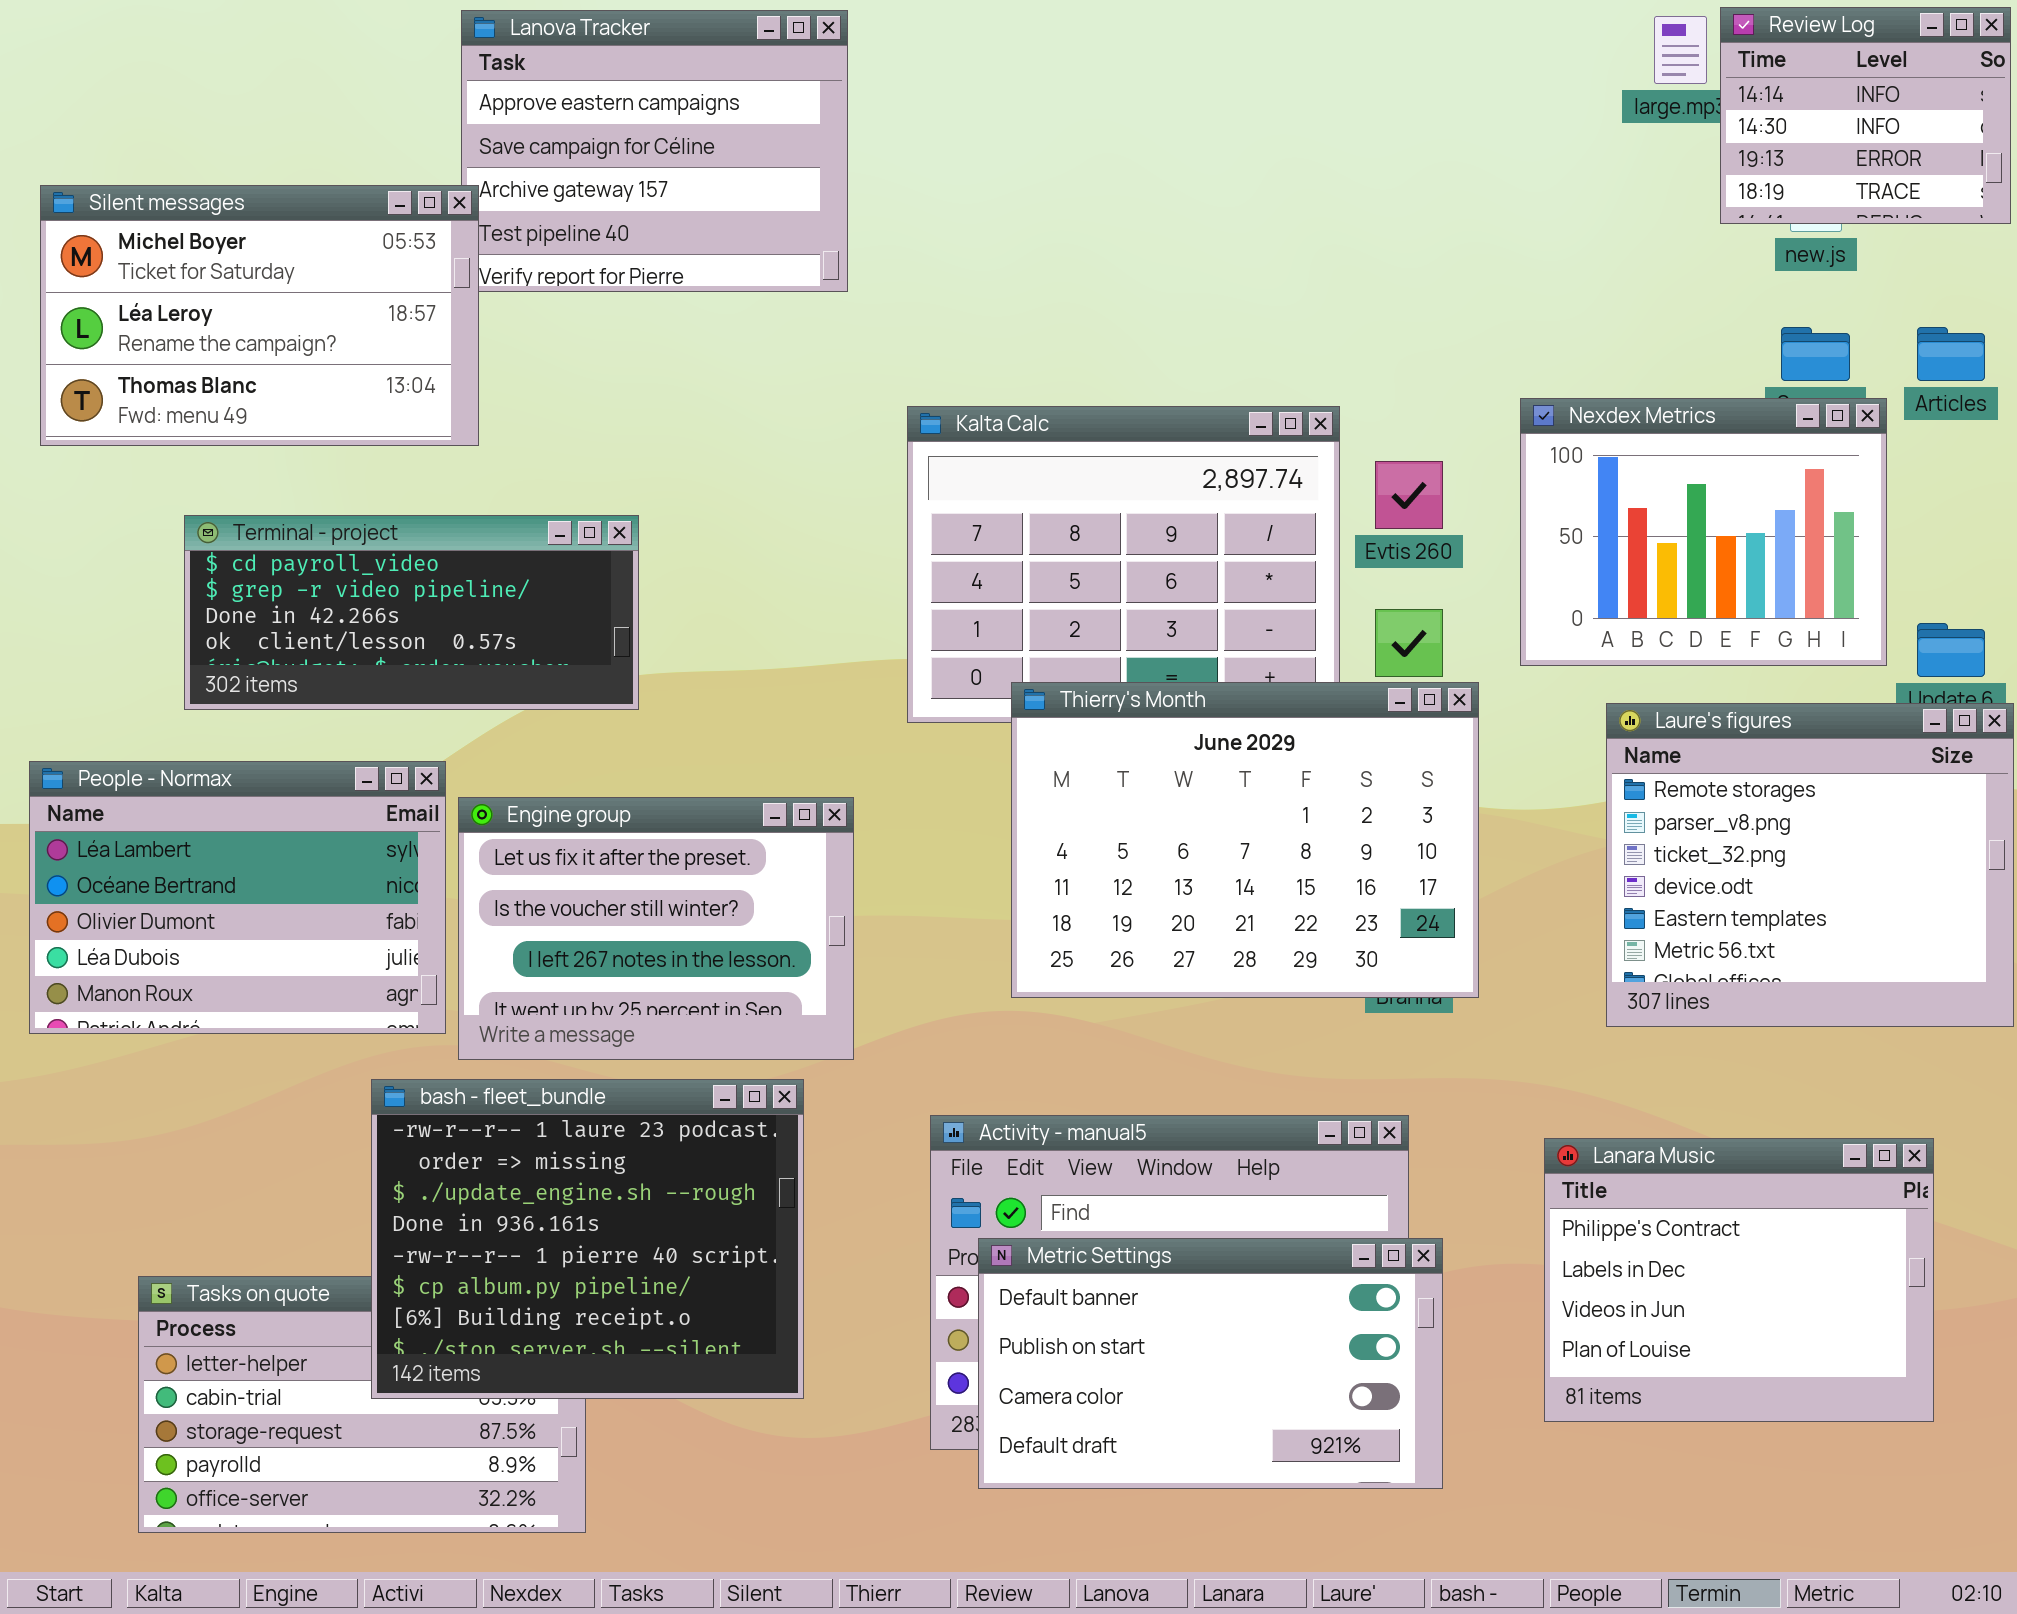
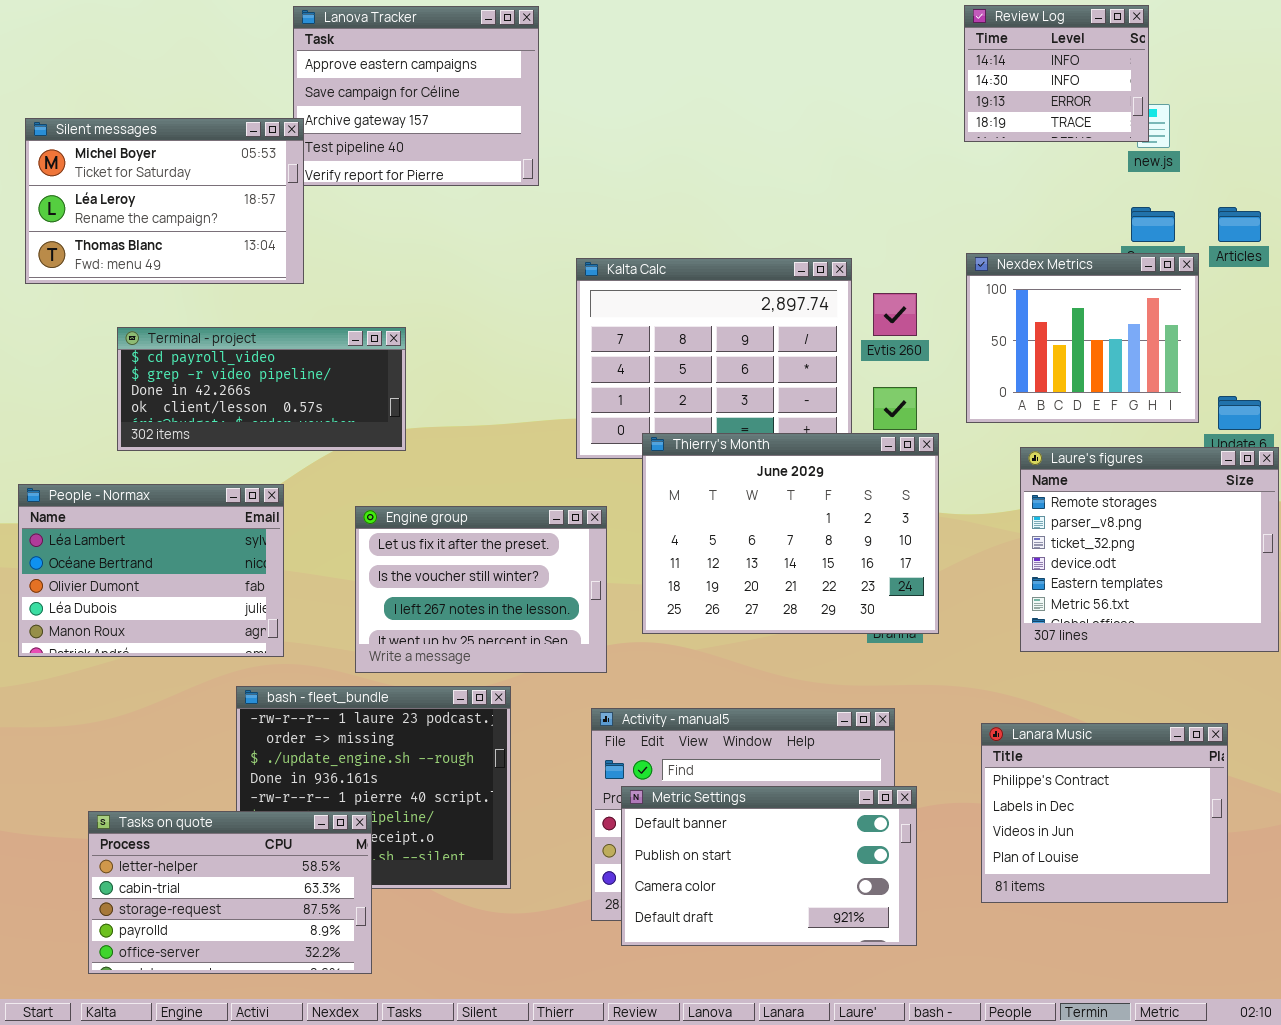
Review Log: [1720,7,2011,224] -> [964,5,1149,142], moved
Engine group: [458,797,854,1060] -> [355,506,607,673], moved
Tasks on quote: [138,1276,586,1533] -> [88,811,372,974], raised

